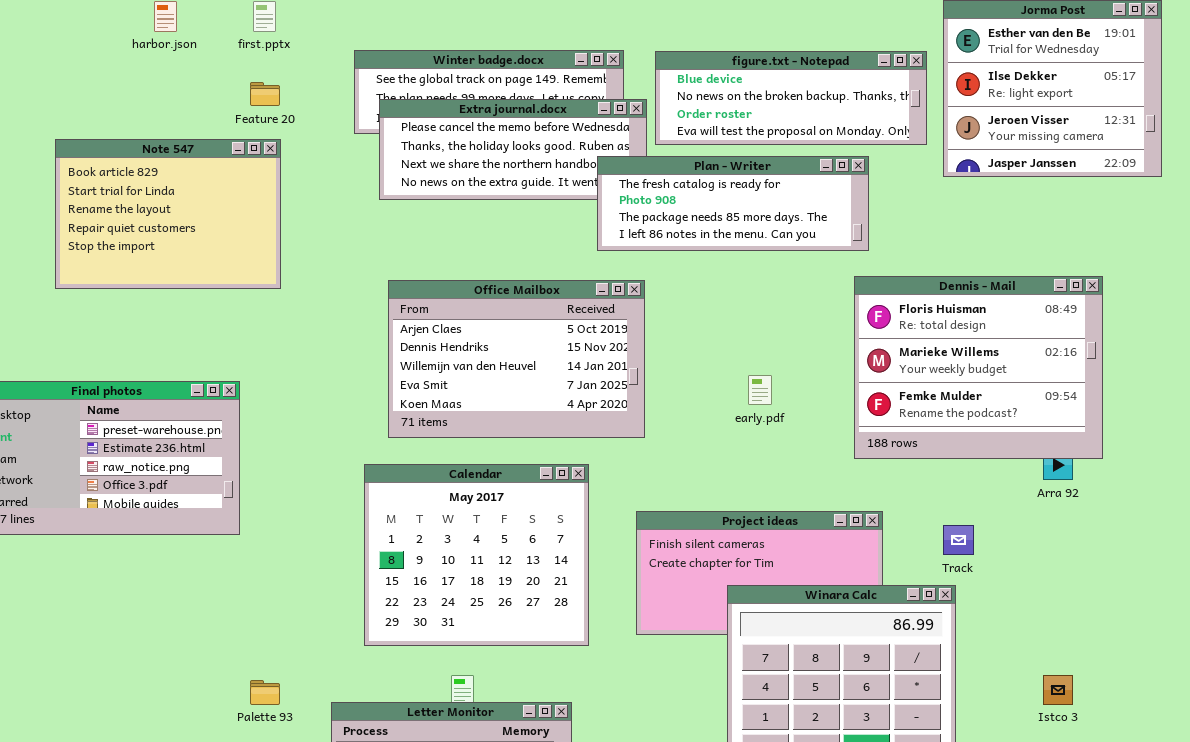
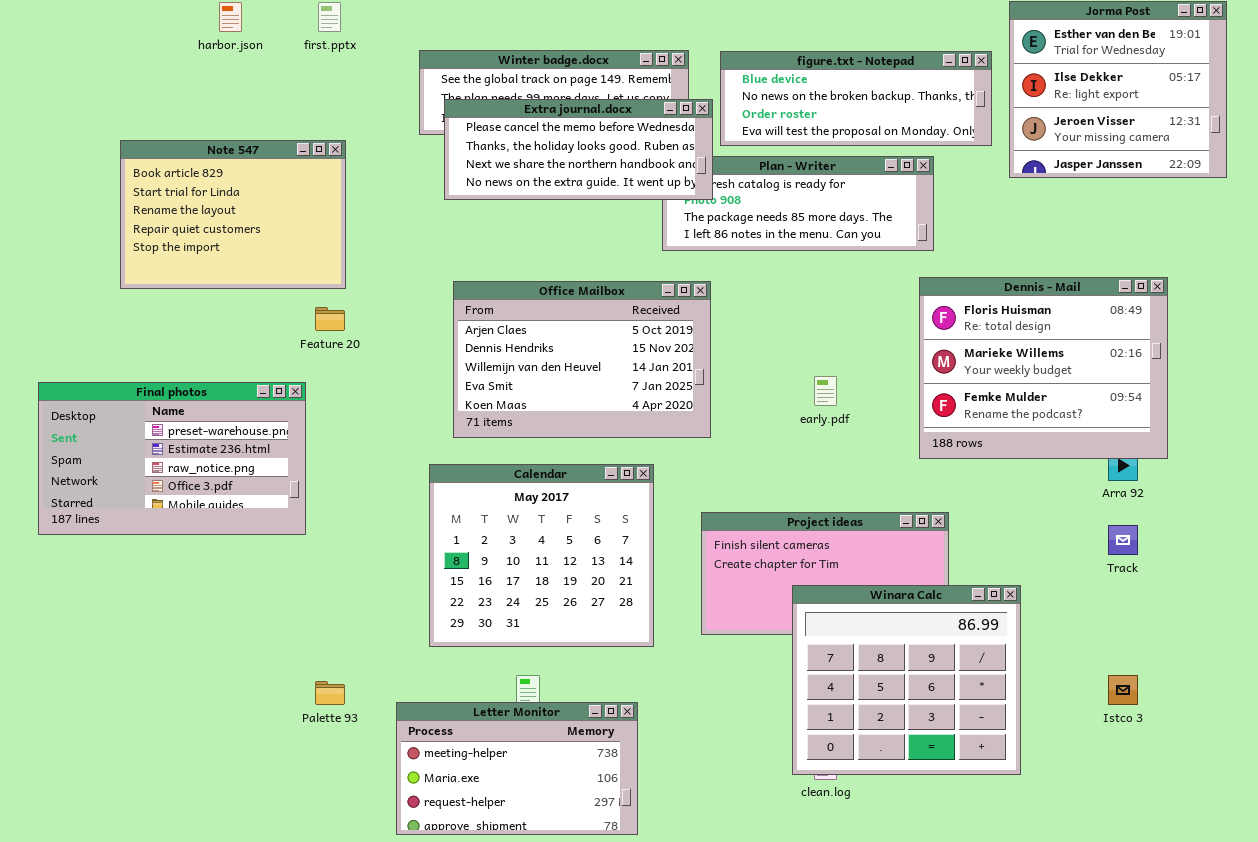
Feature 20: [250,82,280,106] -> [315,307,345,331], moved
Extra journal.docx: [379,99,647,200] -> [444,99,713,200], raised
Track: [943,525,974,555] -> [1108,525,1138,555], moved

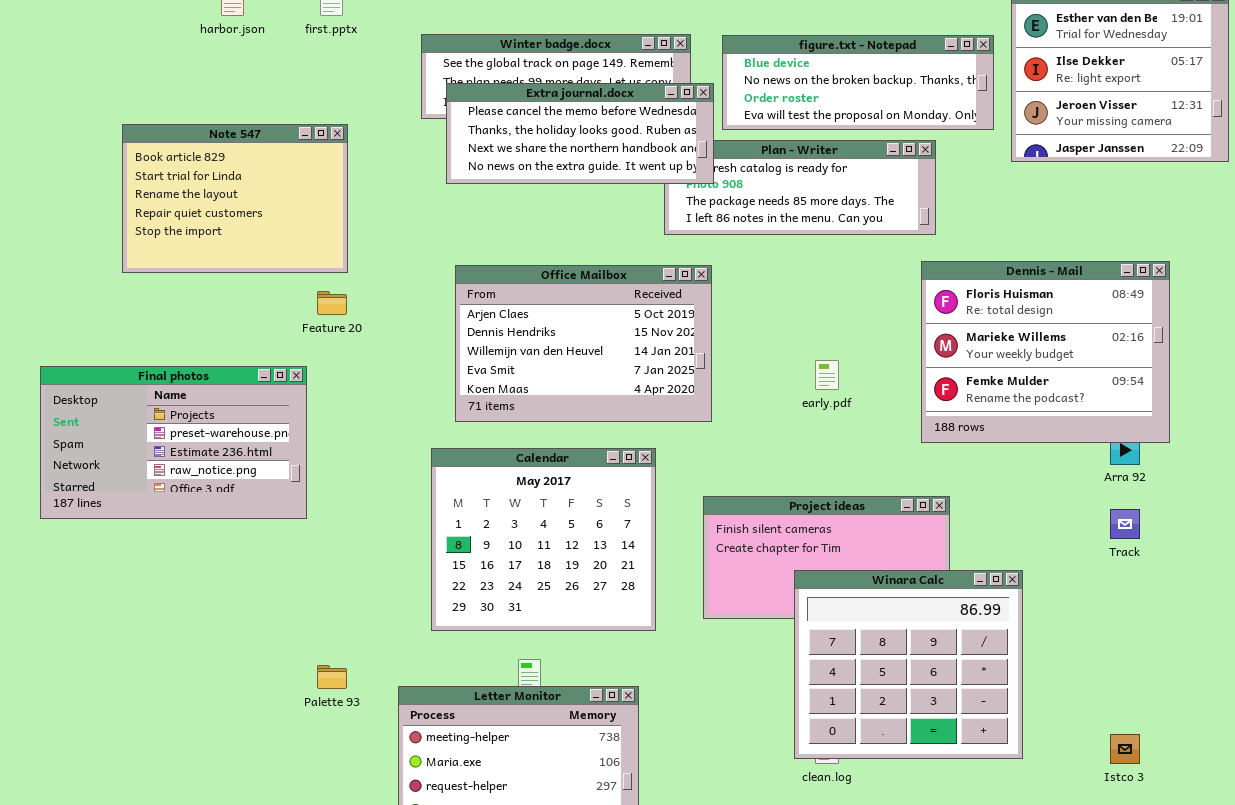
Final photos: [38,382,306,535] -> [40,366,307,519], scrolled up 1 row
Istco 3: [1108,675,1138,705] -> [1110,734,1140,764], moved

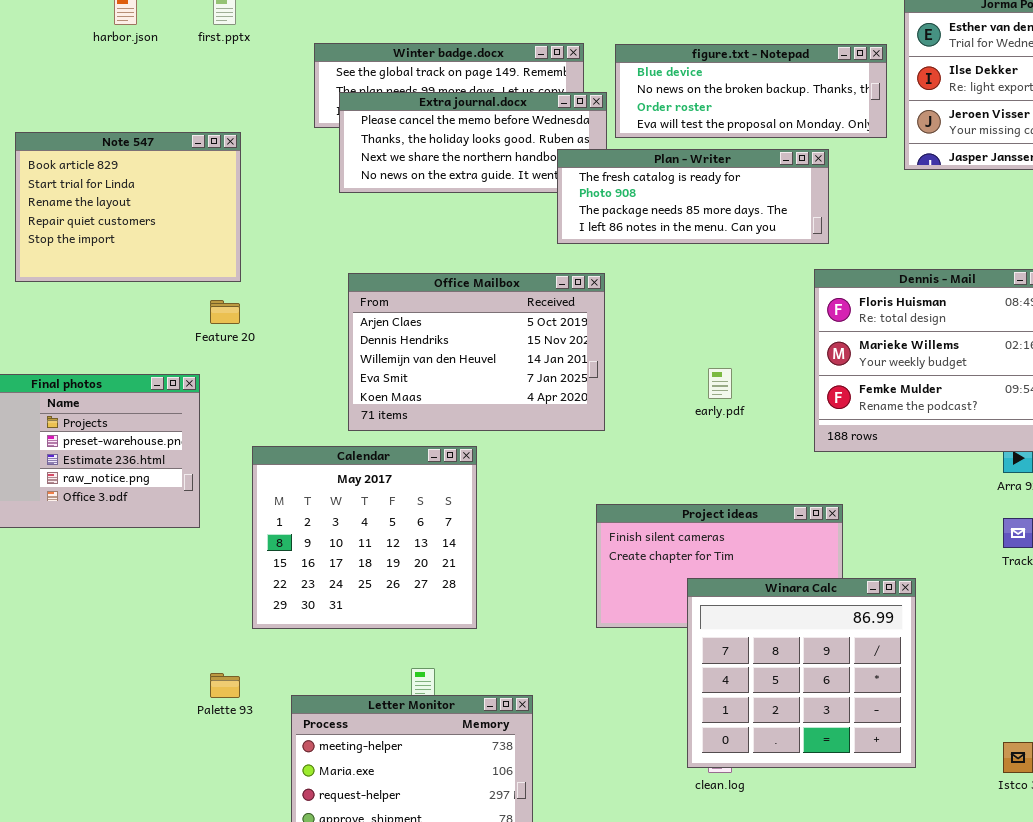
Plan - Writer: [664,140,936,235] -> [557,149,829,244], raised
Calendar: [431,448,656,631] -> [252,446,477,629], moved

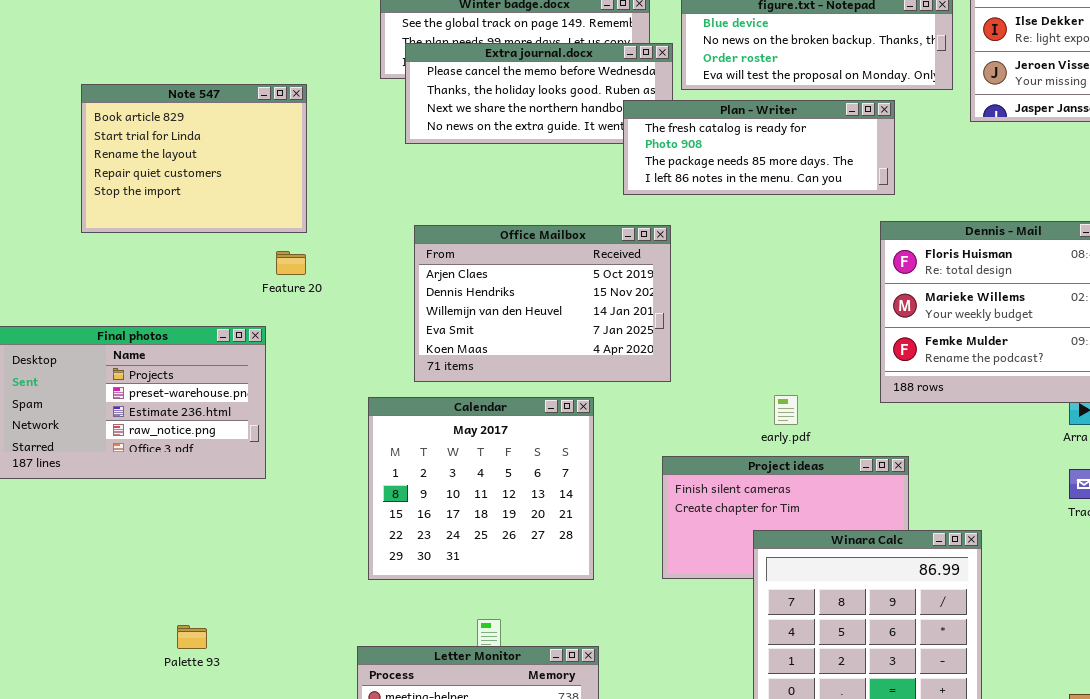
early.pdf: [708,368,732,399] -> [774,395,798,425], moved
Calendar: [252,446,477,629] -> [368,397,594,580], moved
Palette 93: [210,673,240,698] -> [177,625,207,649], moved

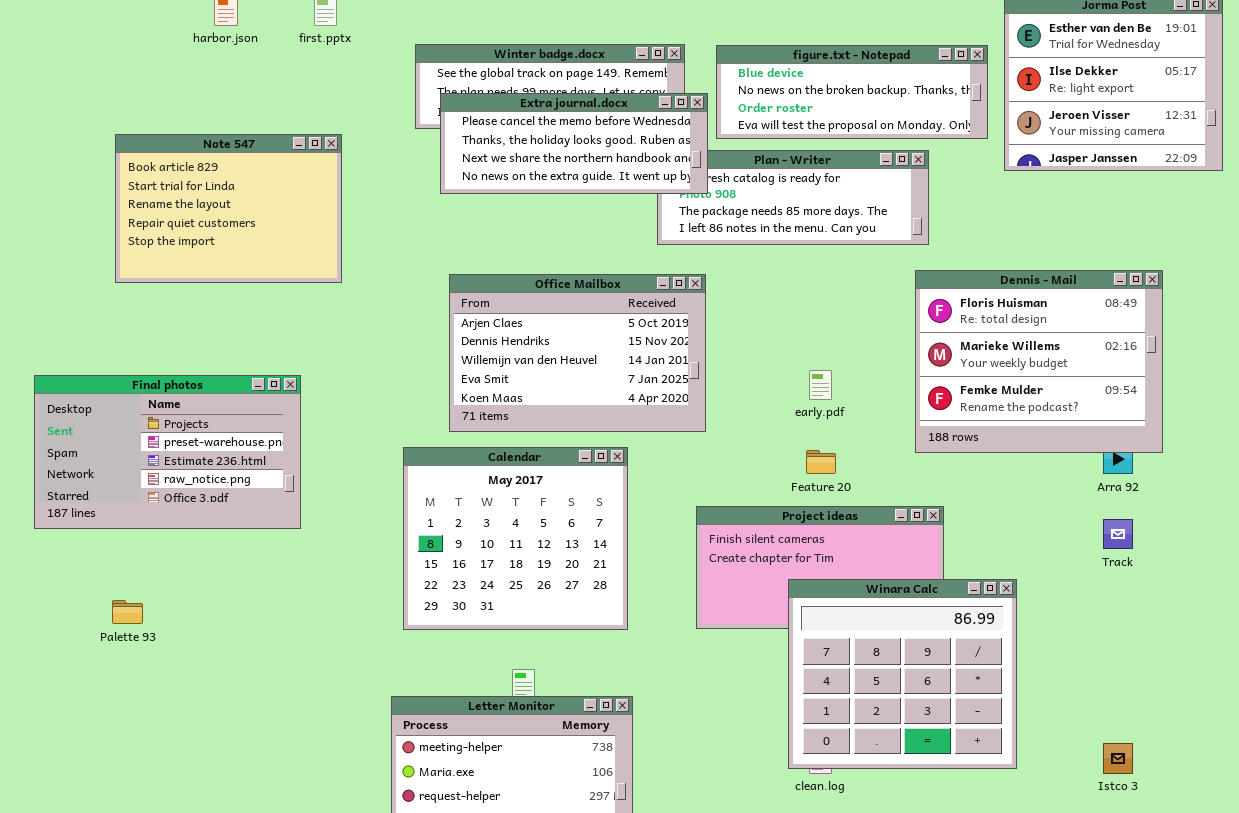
Extra journal.docx: [405,43,673,144] -> [440,93,708,194], raised
Feature 20: [276,251,306,275] -> [806,450,836,474], moved
early.pdf: [774,395,798,425] -> [809,370,832,400], moved
Palette 93: [177,625,207,649] -> [112,600,143,624], moved

